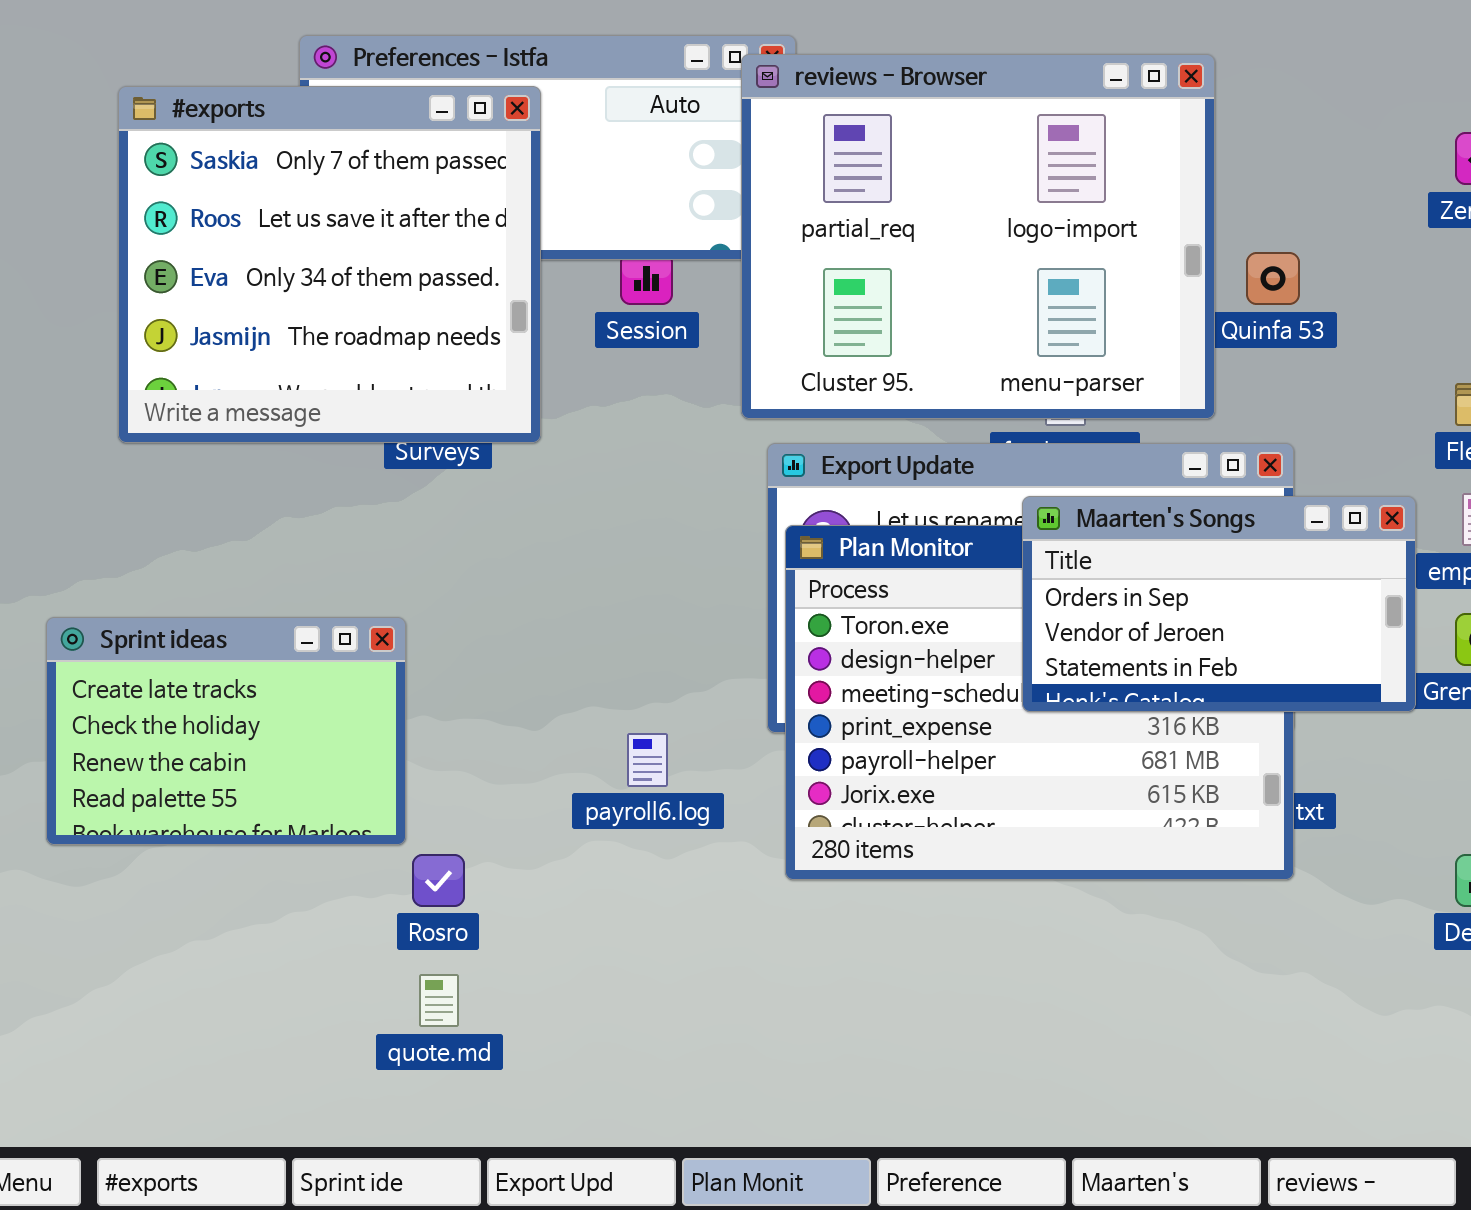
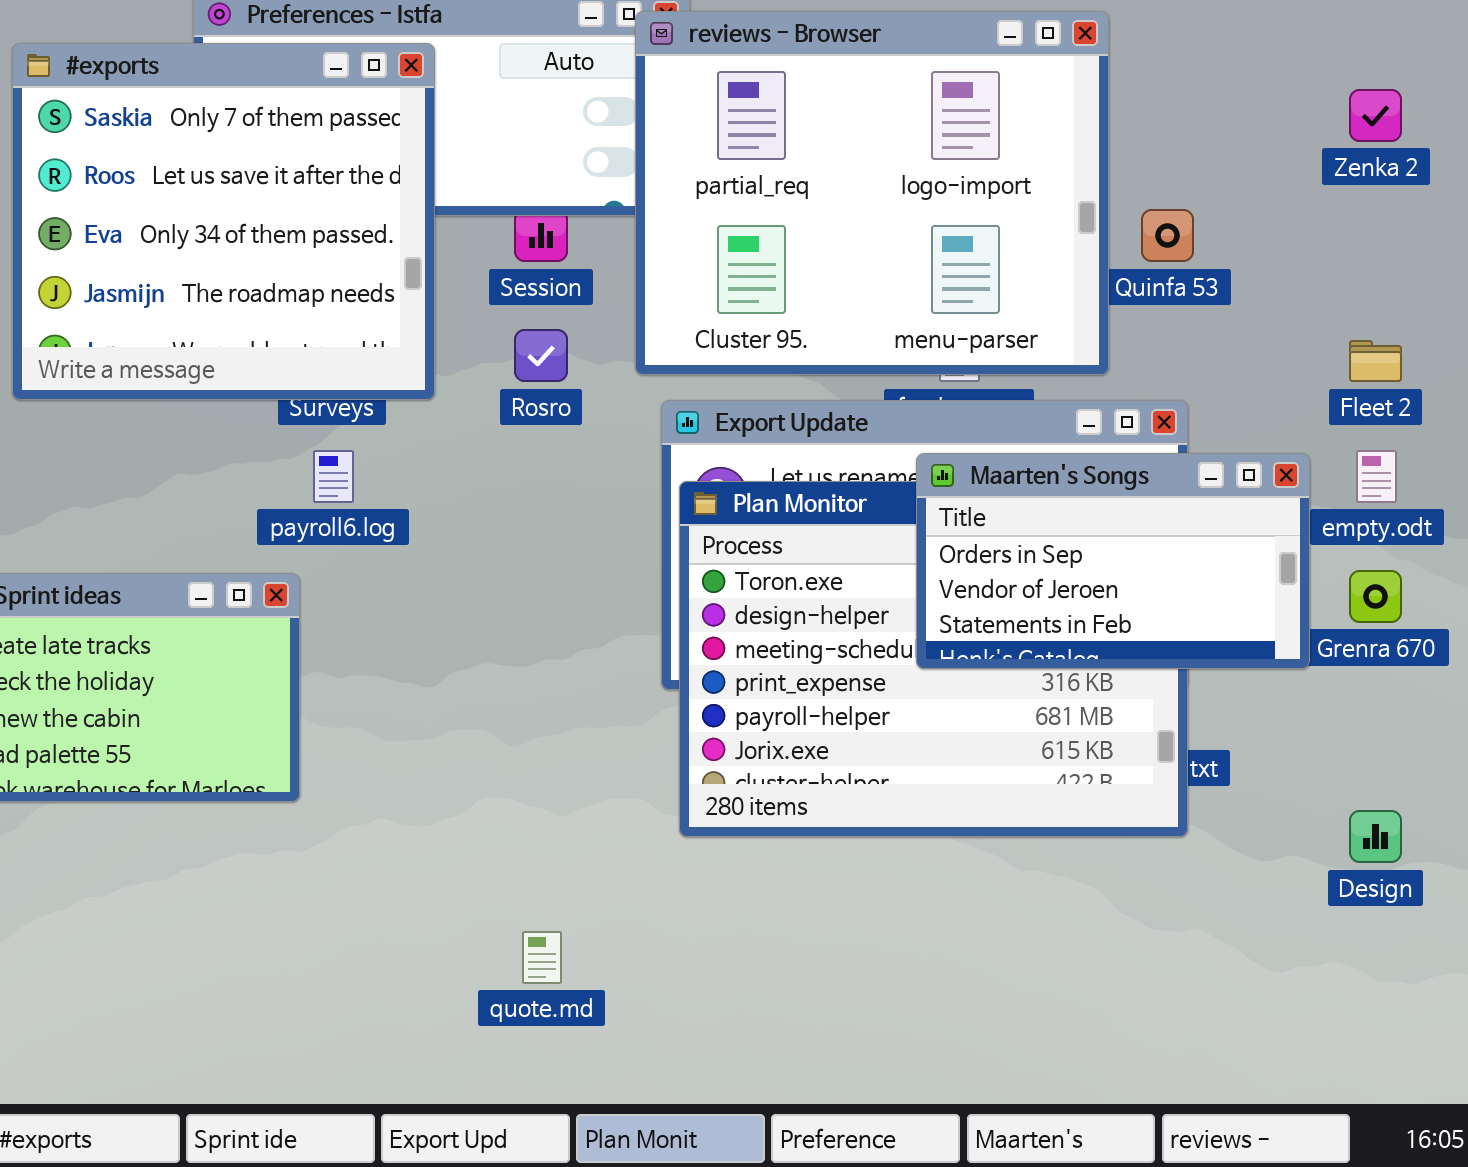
payroll6.log: [627,733,668,787] -> [313,450,354,503], moved
Rosro: [412,854,465,907] -> [514,329,568,382], moved
quote.md: [419,974,459,1027] -> [522,931,562,984], moved

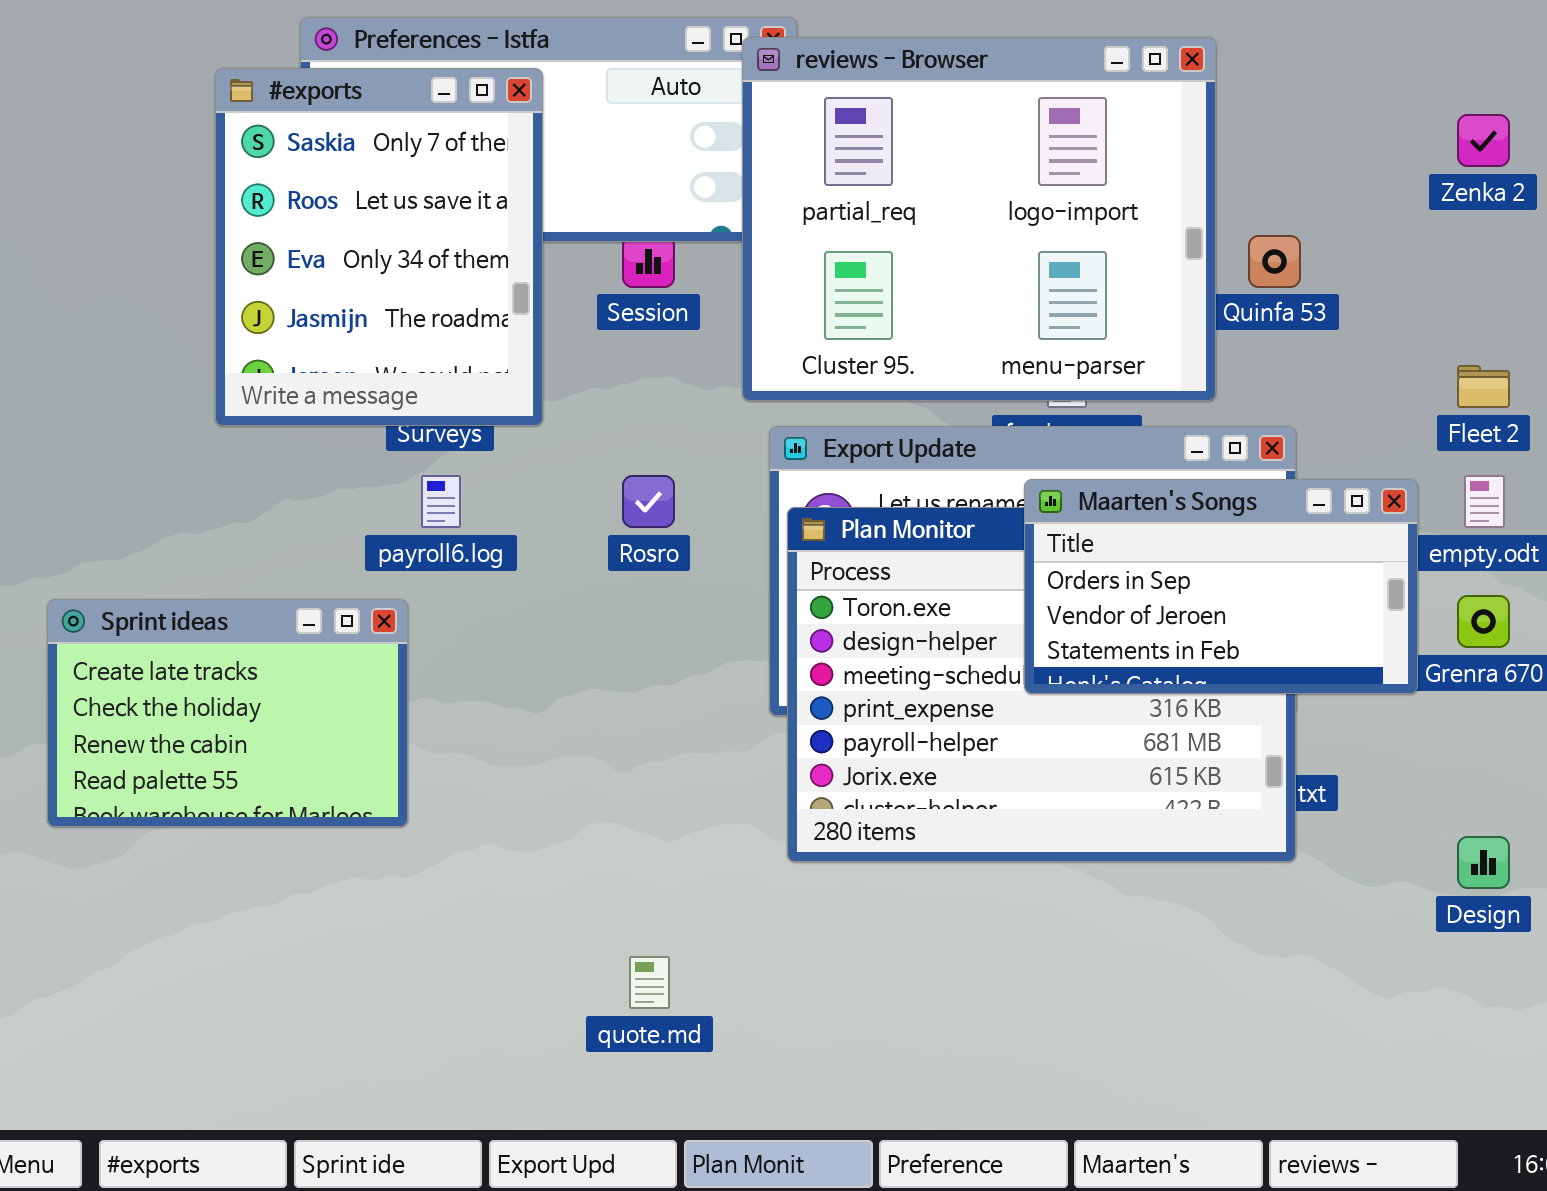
#exports: [12,43,435,400] -> [215,68,543,426], resized
Rosro: [514,329,568,382] -> [622,475,675,528], moved

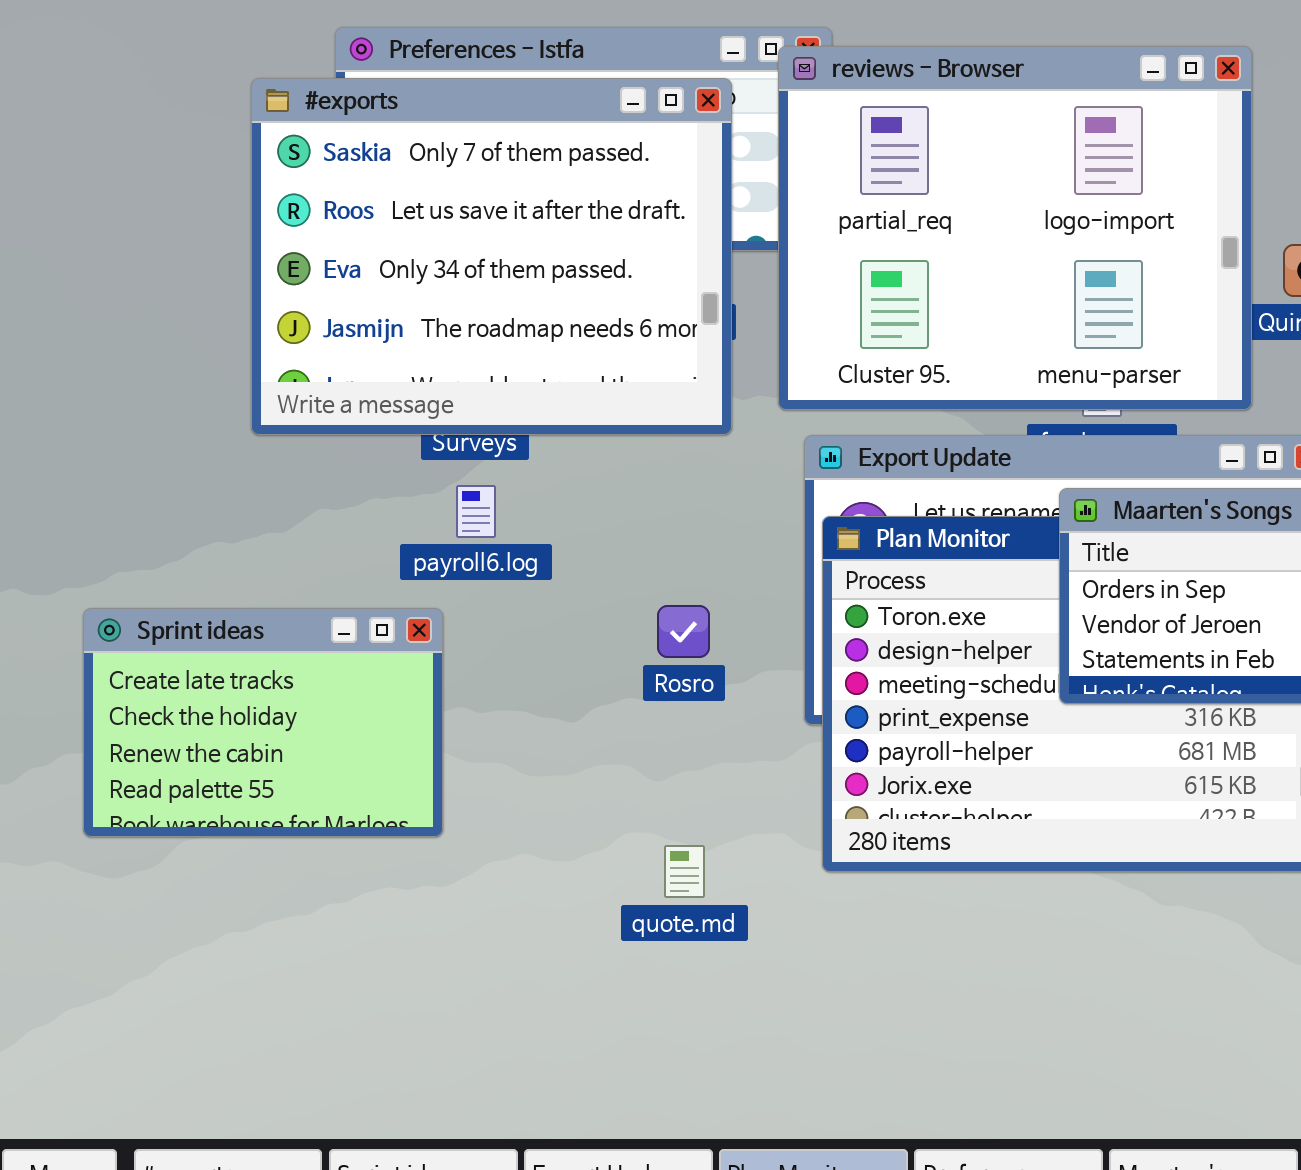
#exports: [215,68,543,426] -> [251,78,732,435], resized
Rosro: [622,475,675,528] -> [657,605,710,658], moved
quote.md: [629,956,670,1009] -> [664,845,705,898], moved

